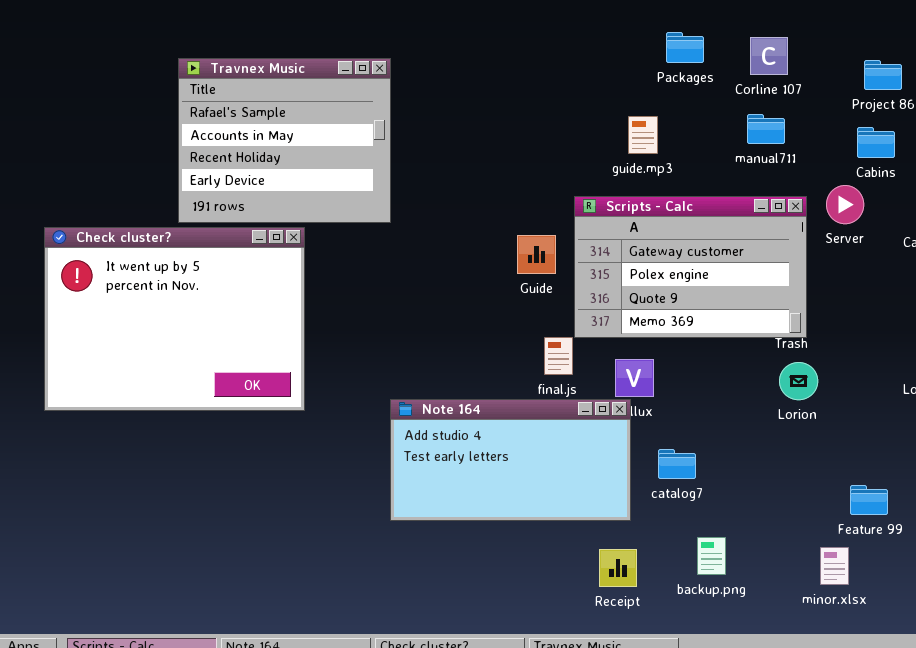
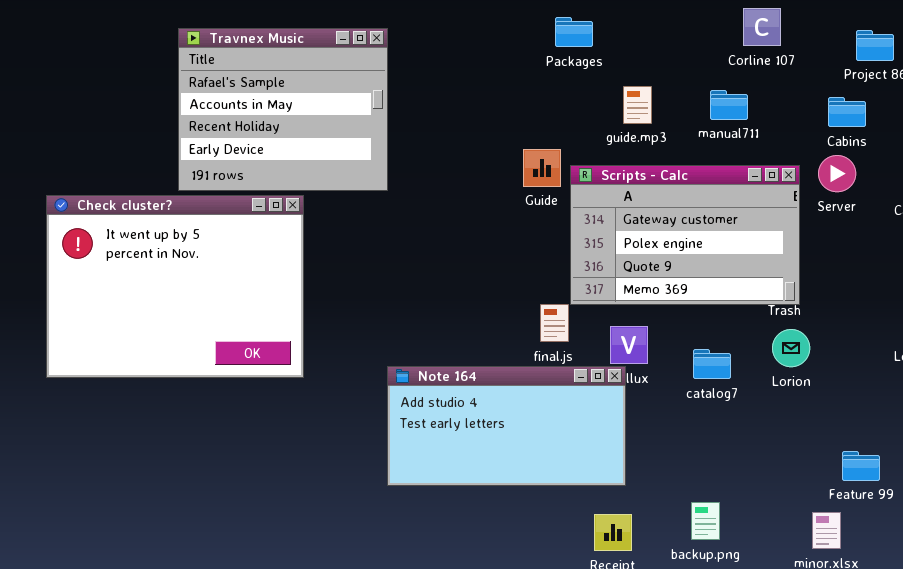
Packages: [666,32,704,63] -> [555,17,593,47], moved
manual711: [747,114,785,144] -> [710,90,748,120], moved
Cabins: [857,127,895,158] -> [828,97,866,127], moved
Guide: [517,235,556,274] -> [523,149,561,187], moved
catalog7: [658,449,696,479] -> [693,349,731,379], moved

